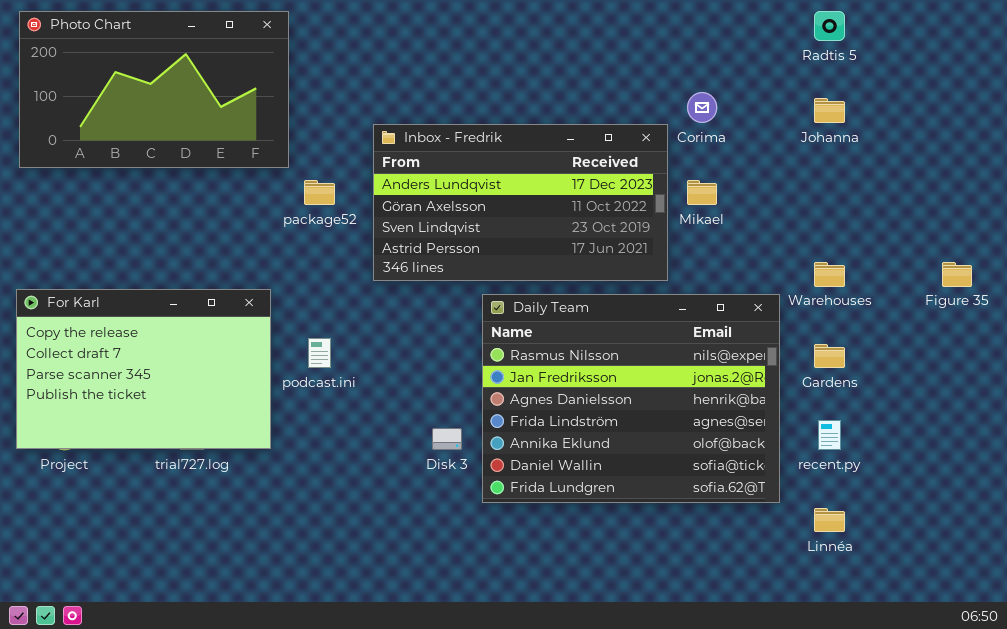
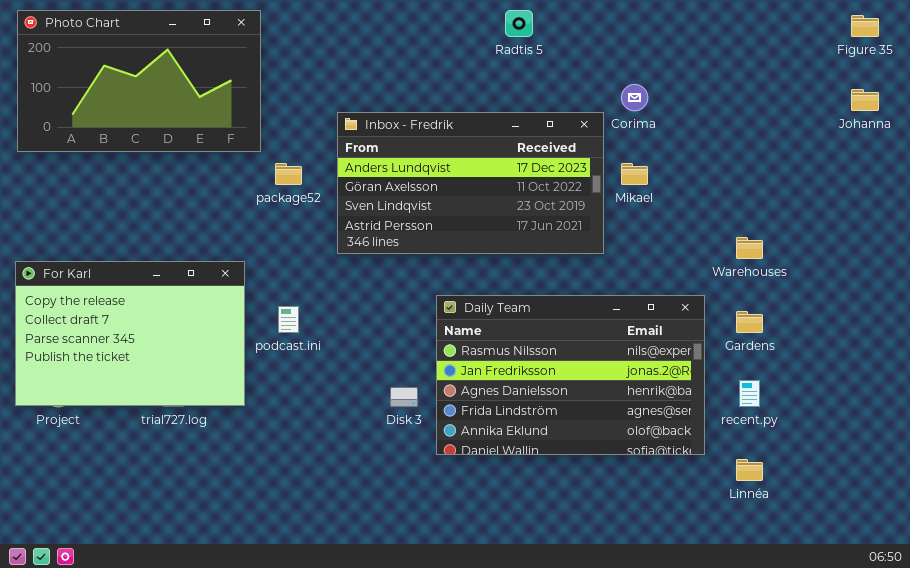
Radtis 5: [814,11,845,41] -> [505,10,533,37], moved
Johanna: [814,98,845,123] -> [851,89,879,111], moved
Figure 35: [942,262,972,287] -> [851,15,879,37], moved
Daily Team: [482,294,780,503] -> [436,295,705,455], resized

